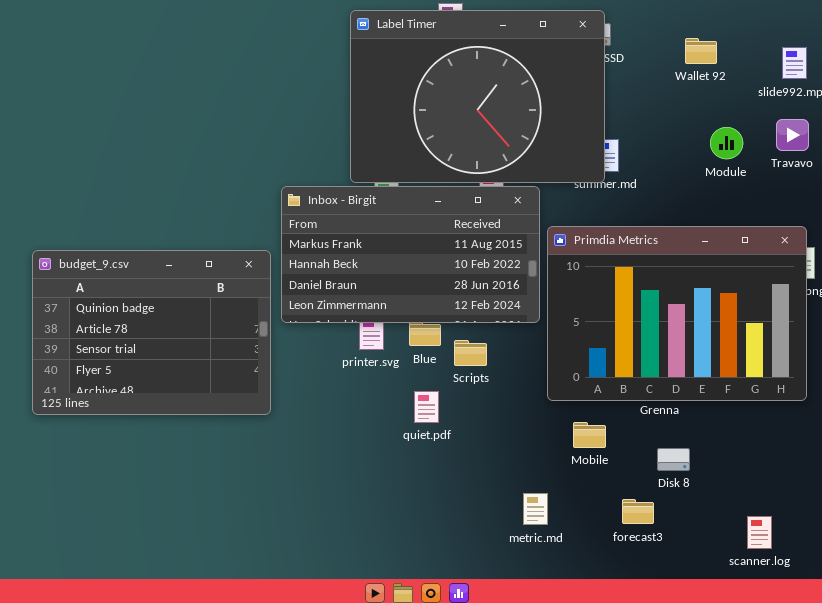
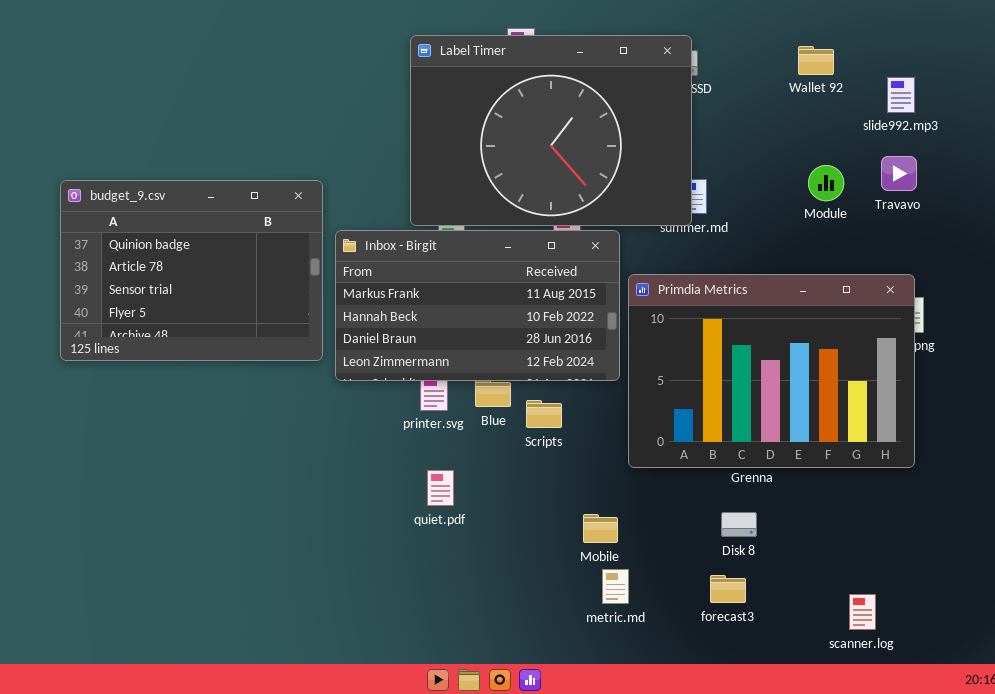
Wallet 92: [685,38,717,64] -> [798,46,834,75], moved
budget_9.csv: [32,250,271,415] -> [60,180,323,361], moved
quiet.pdf: [414,391,439,423] -> [427,470,454,506], moved
Mobile: [573,422,606,448] -> [583,514,618,543], moved
Disk 8: [657,448,690,471] -> [721,512,757,537], moved

